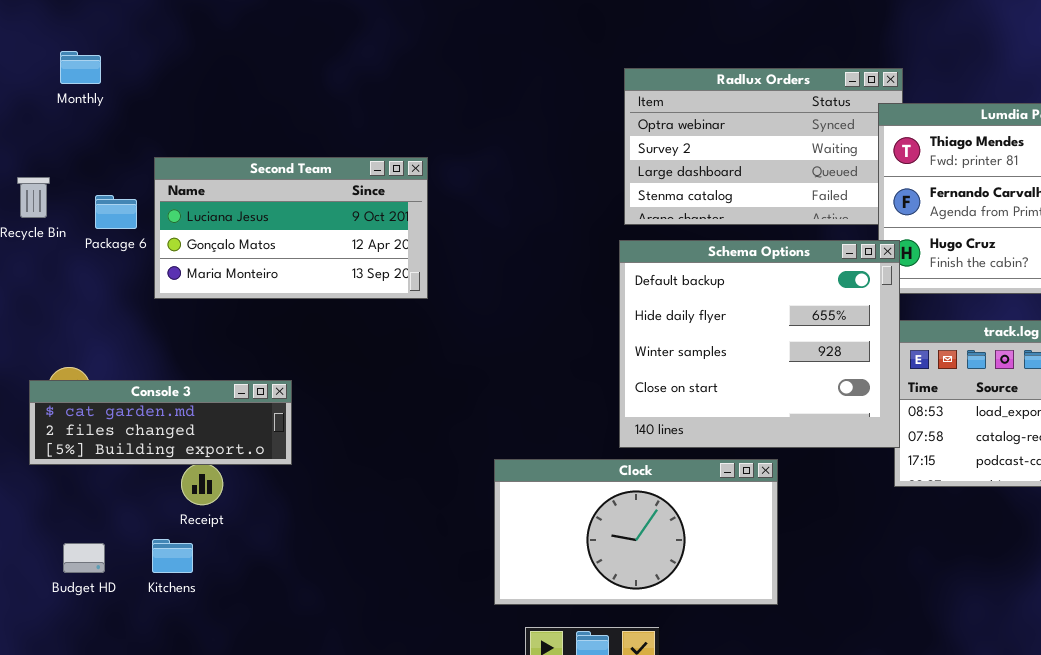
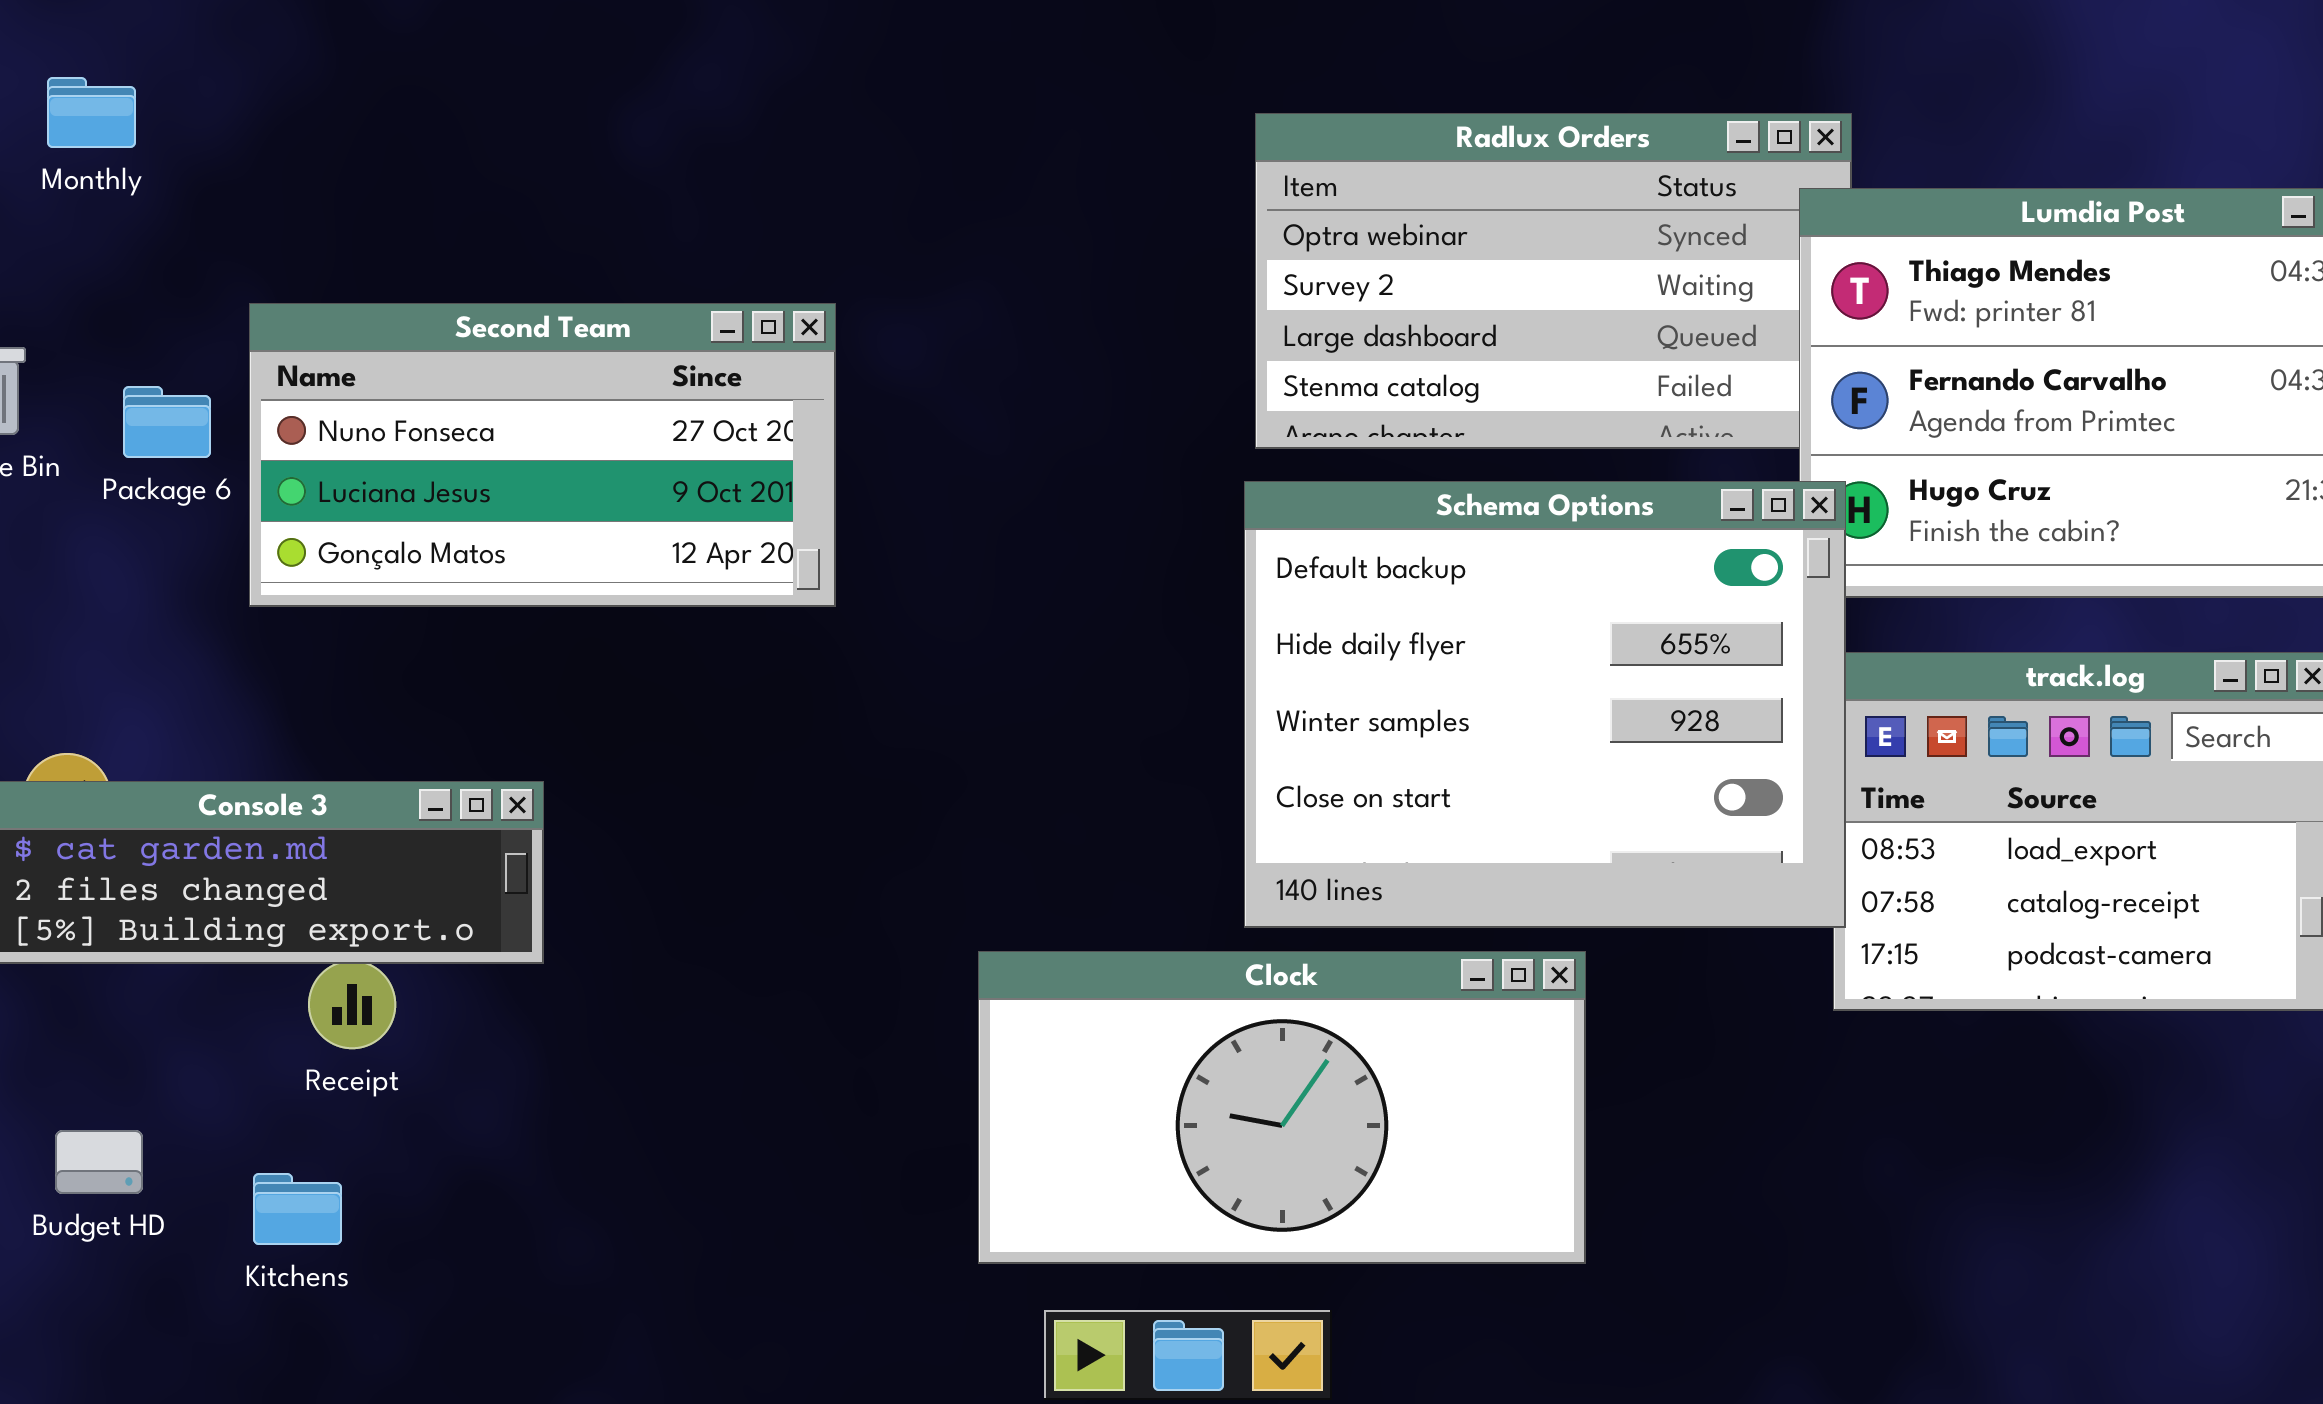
Second Team: [154,157,428,299] -> [249,303,836,607], scrolled up 1 row
Kitchens: [152,539,193,573] -> [253,1173,342,1245], moved

